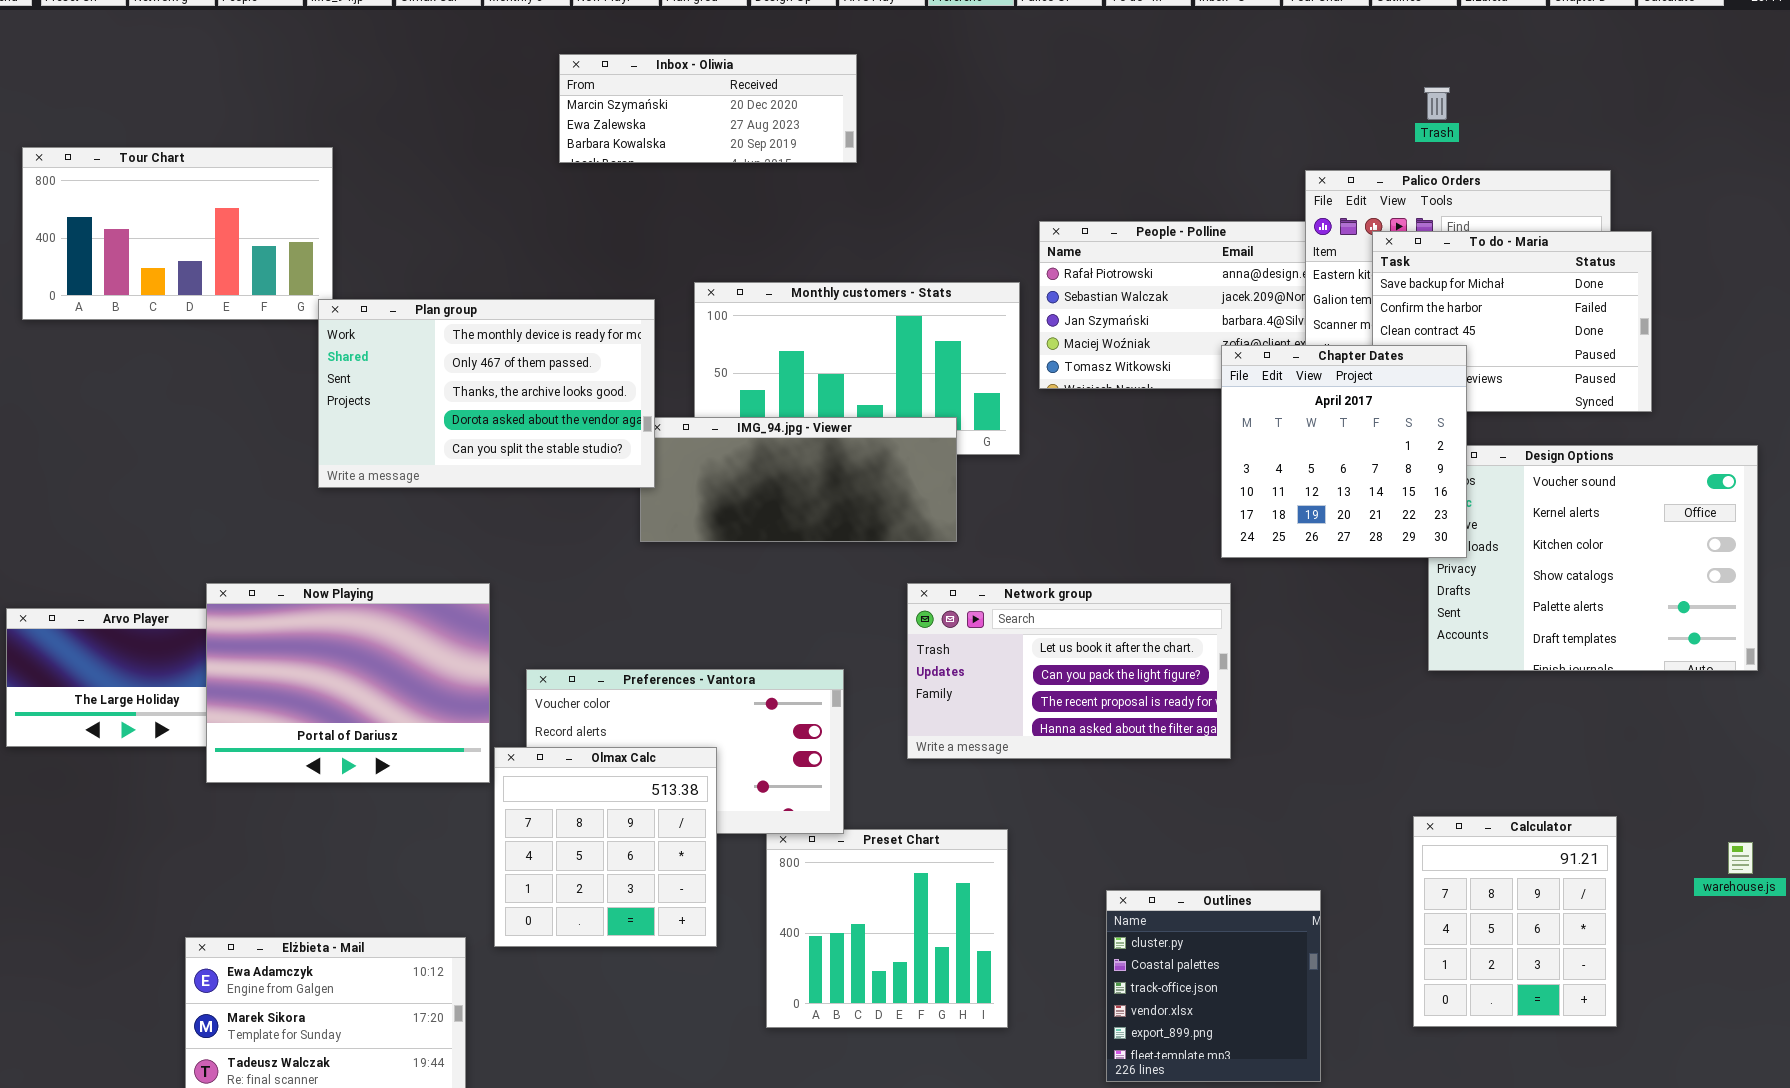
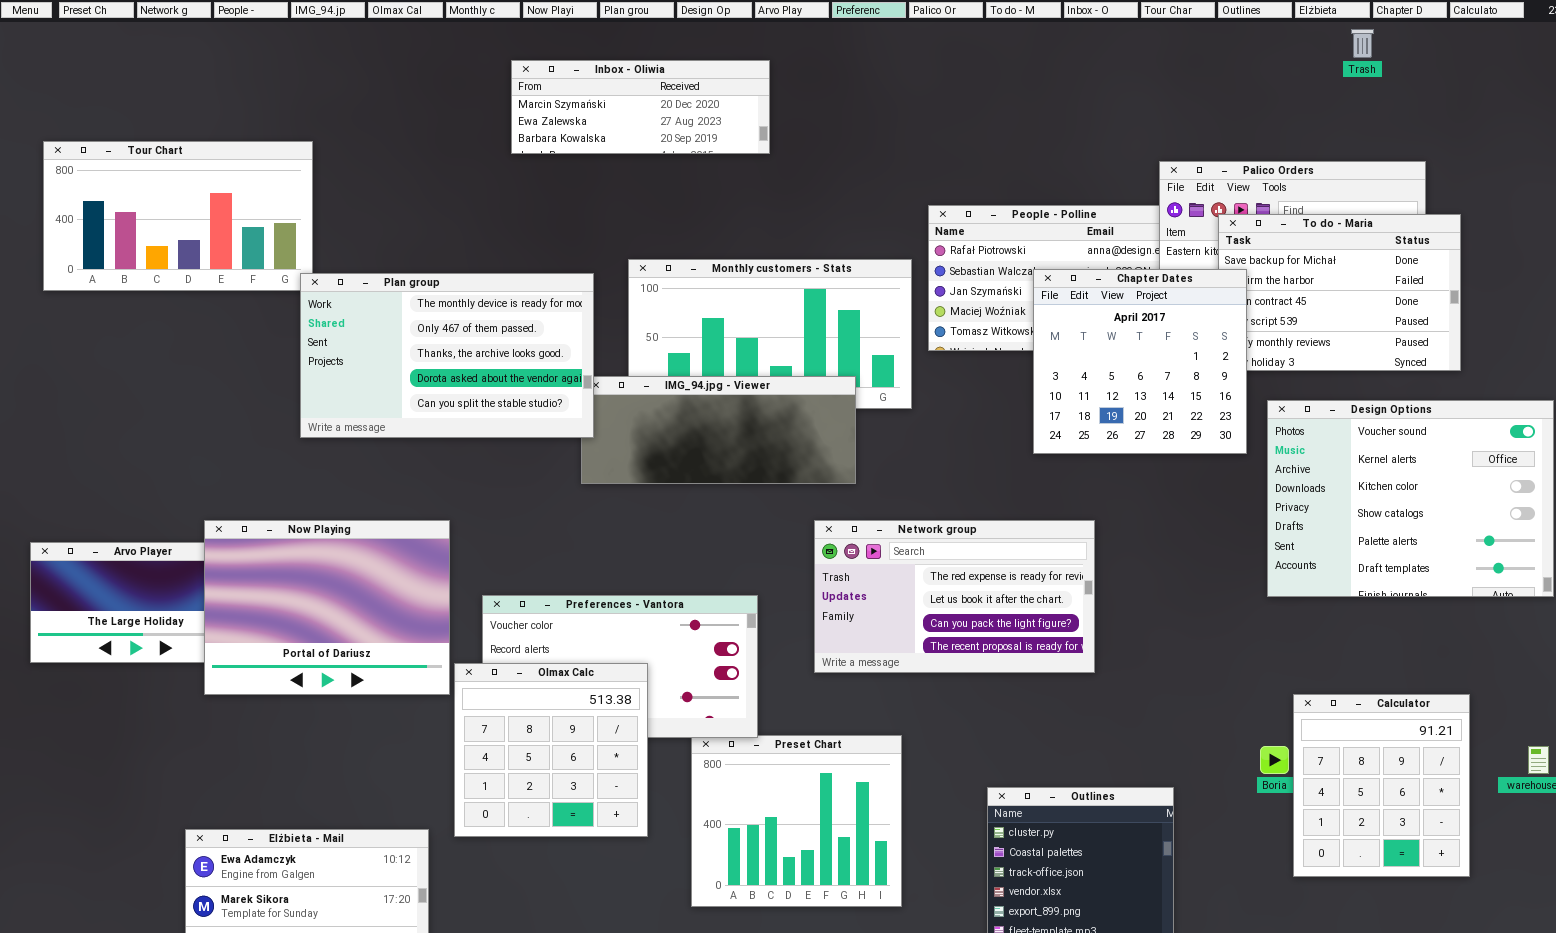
Trash: [1424,87,1450,120] -> [1351,29,1374,58], moved
Chapter Dates: [1221,345,1467,558] -> [1033,269,1247,454], moved
Network group: [907,583,1231,759] -> [814,520,1095,673], scrolled up 1 row
Calculator: [1413,816,1617,1027] -> [1293,694,1470,877], moved

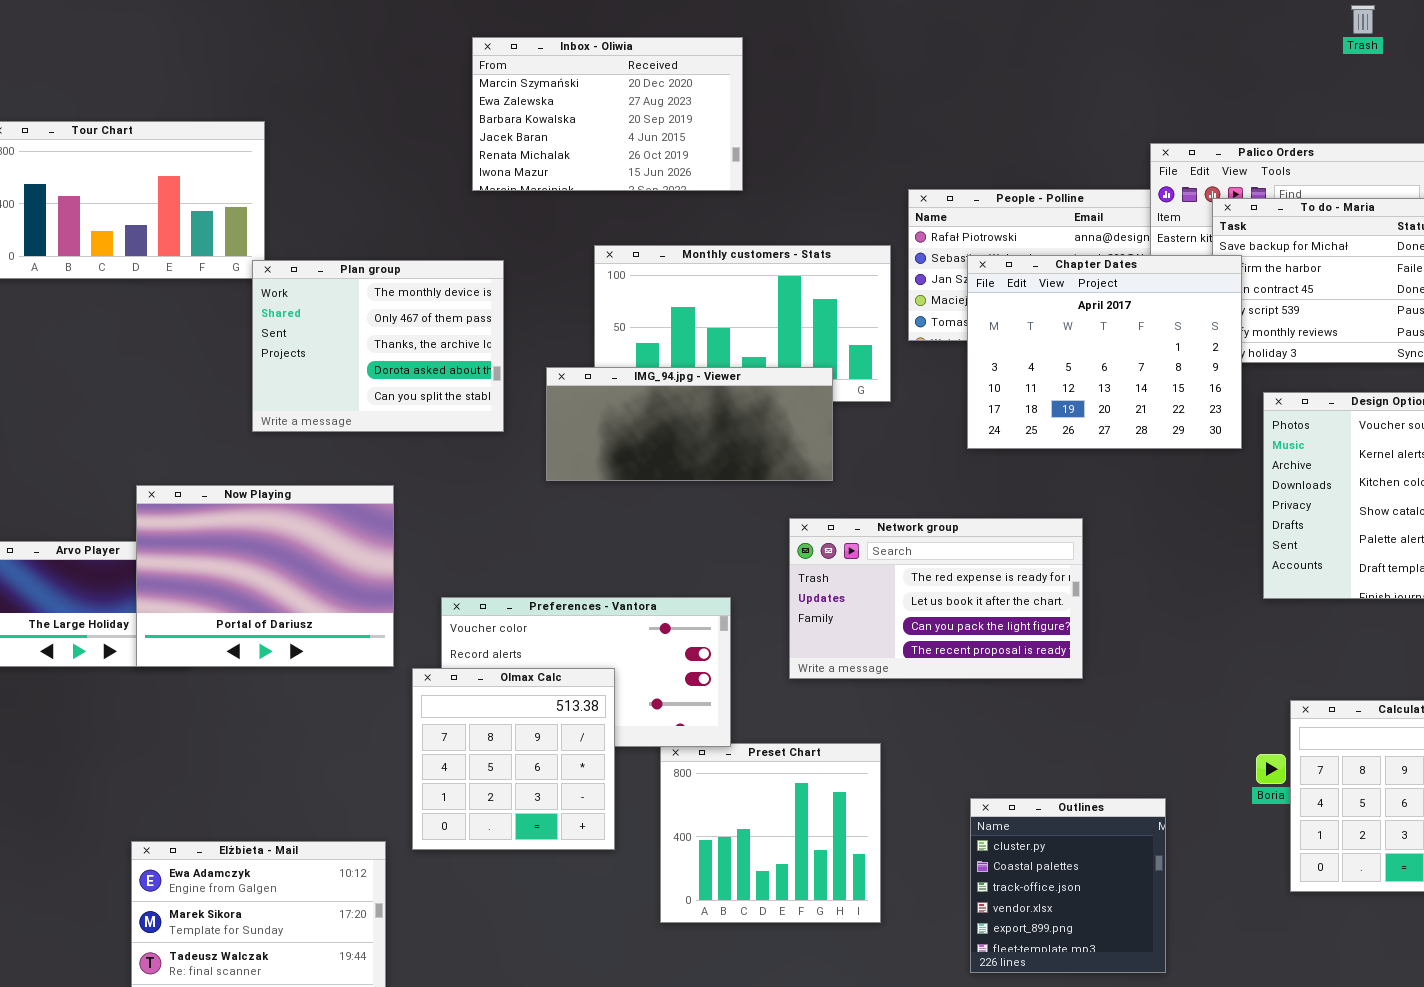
Inbox - Oliwia: [511,60,770,154] -> [472,37,743,191], resized
Chapter Dates: [1033,269,1247,454] -> [967,255,1242,449], resized
Plan group: [300,273,594,438] -> [252,260,504,432], resized
Now Playing: [204,520,450,695] -> [136,485,394,667], moved

